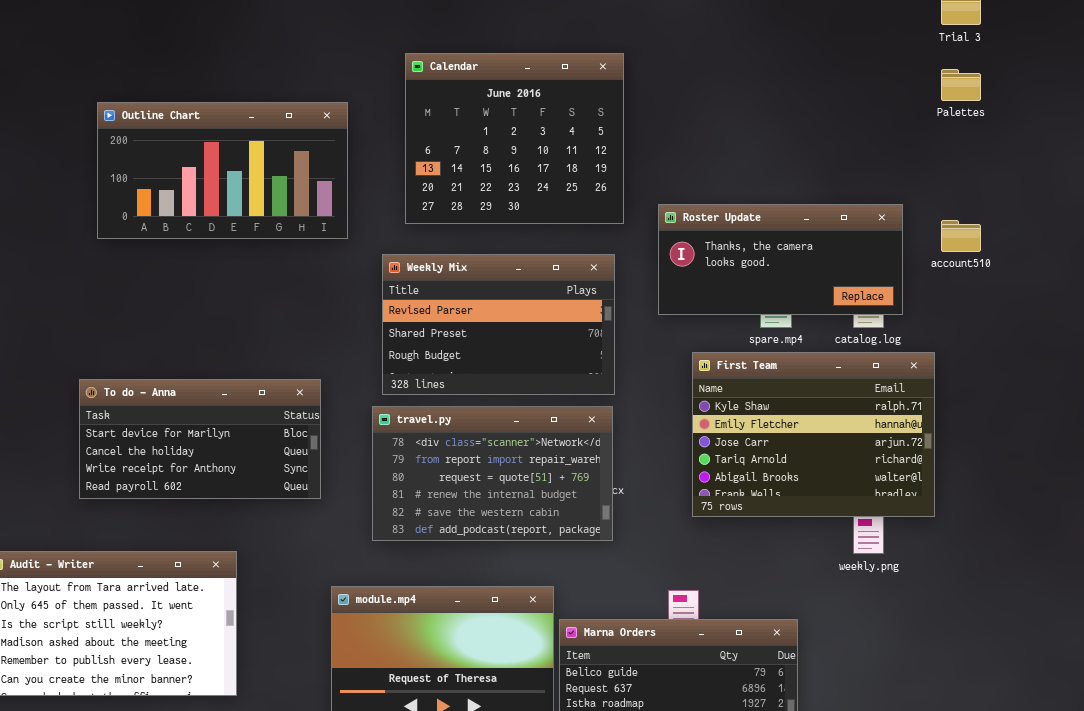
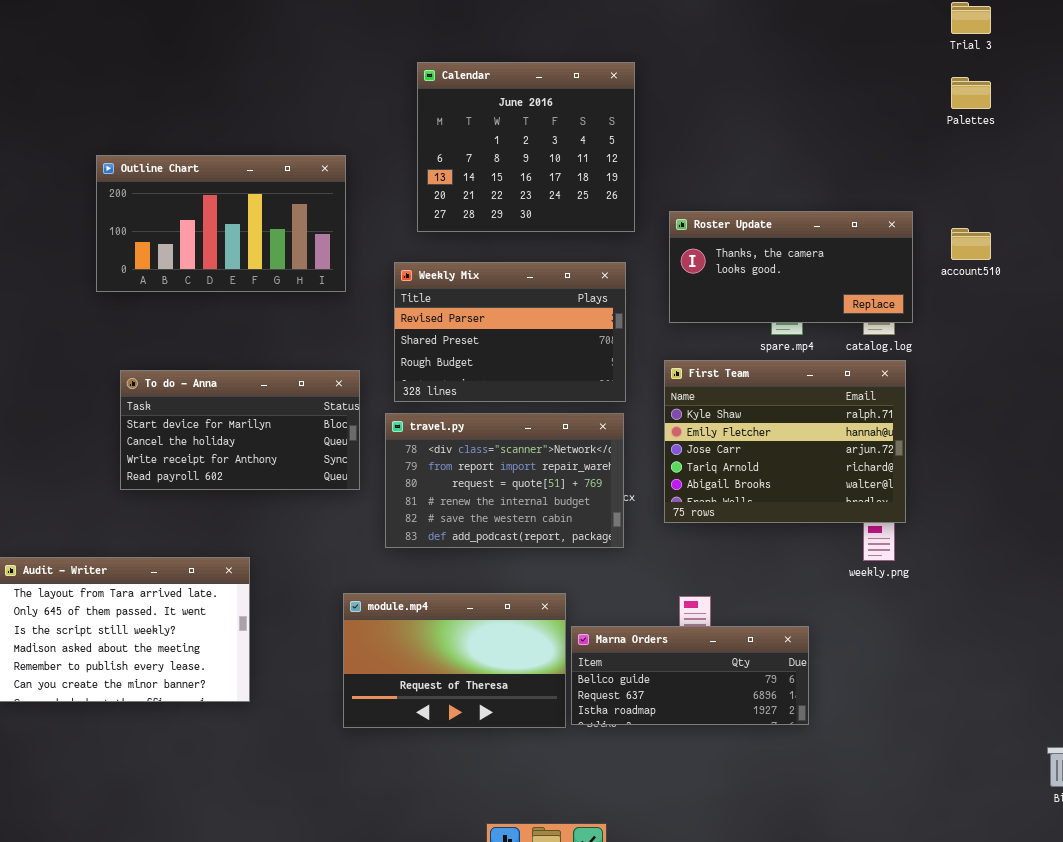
Outline Chart: [97,102,348,239] -> [96,155,346,292], moved
First Team: [692,352,935,517] -> [664,360,906,523], moved
To do - Anna: [79,379,321,499] -> [120,370,360,490], moved

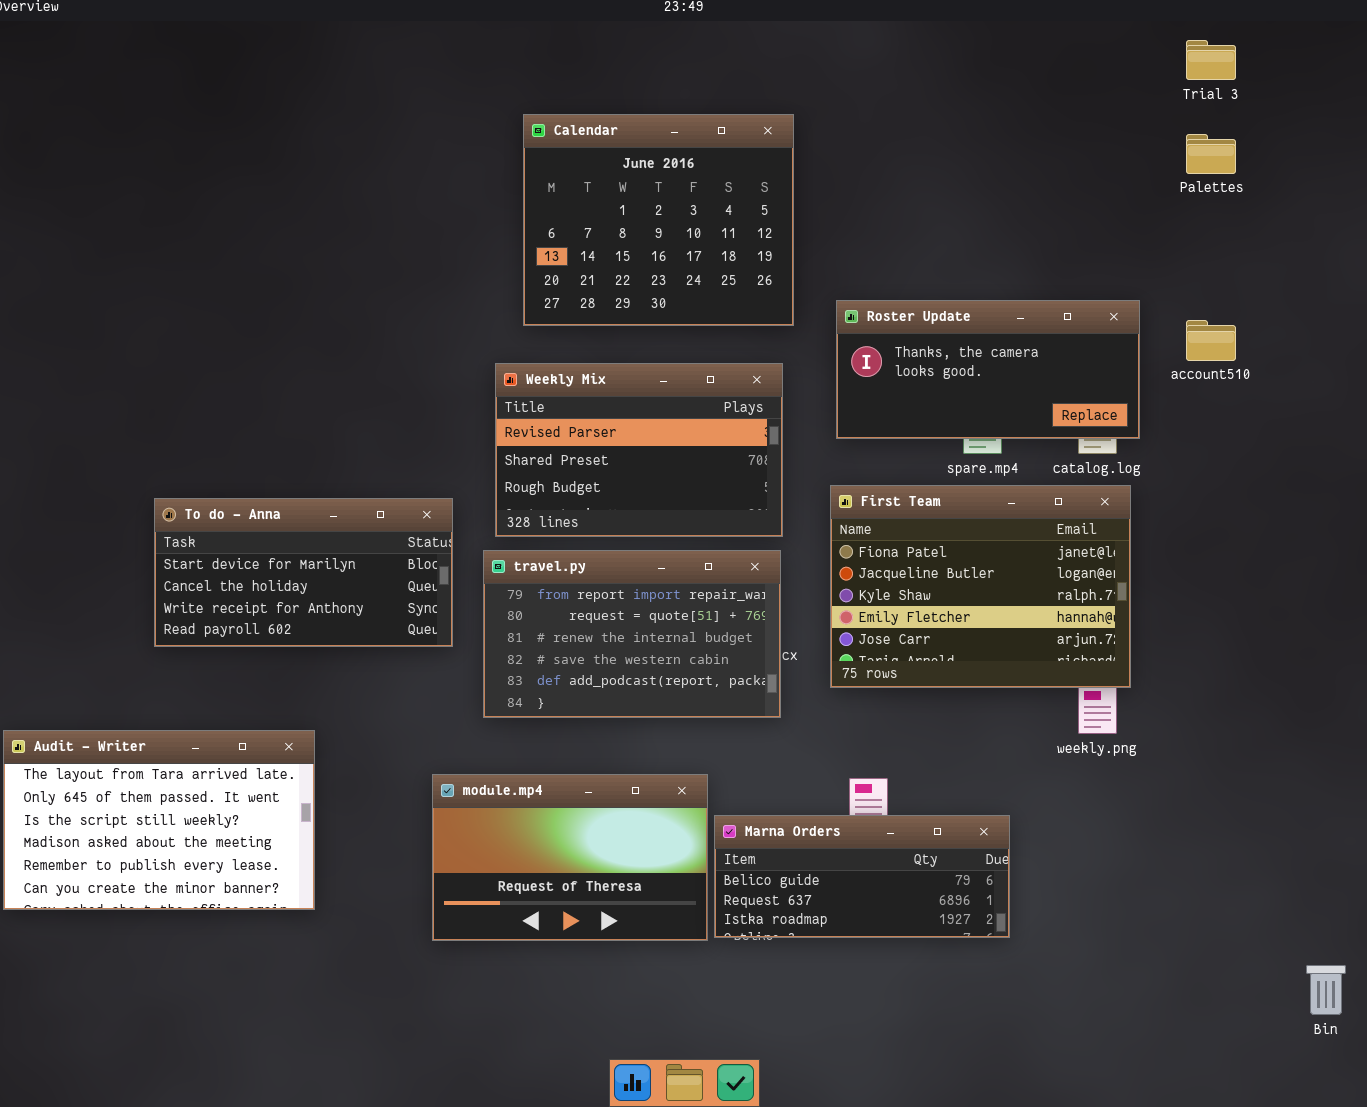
Outline Chart: [96,155,346,292] -> none, closed
First Team: [664,360,906,523] -> [830,485,1131,688], scrolled up 2 rows
travel.py: [385,413,624,548] -> [483,550,781,718], scrolled down 1 row

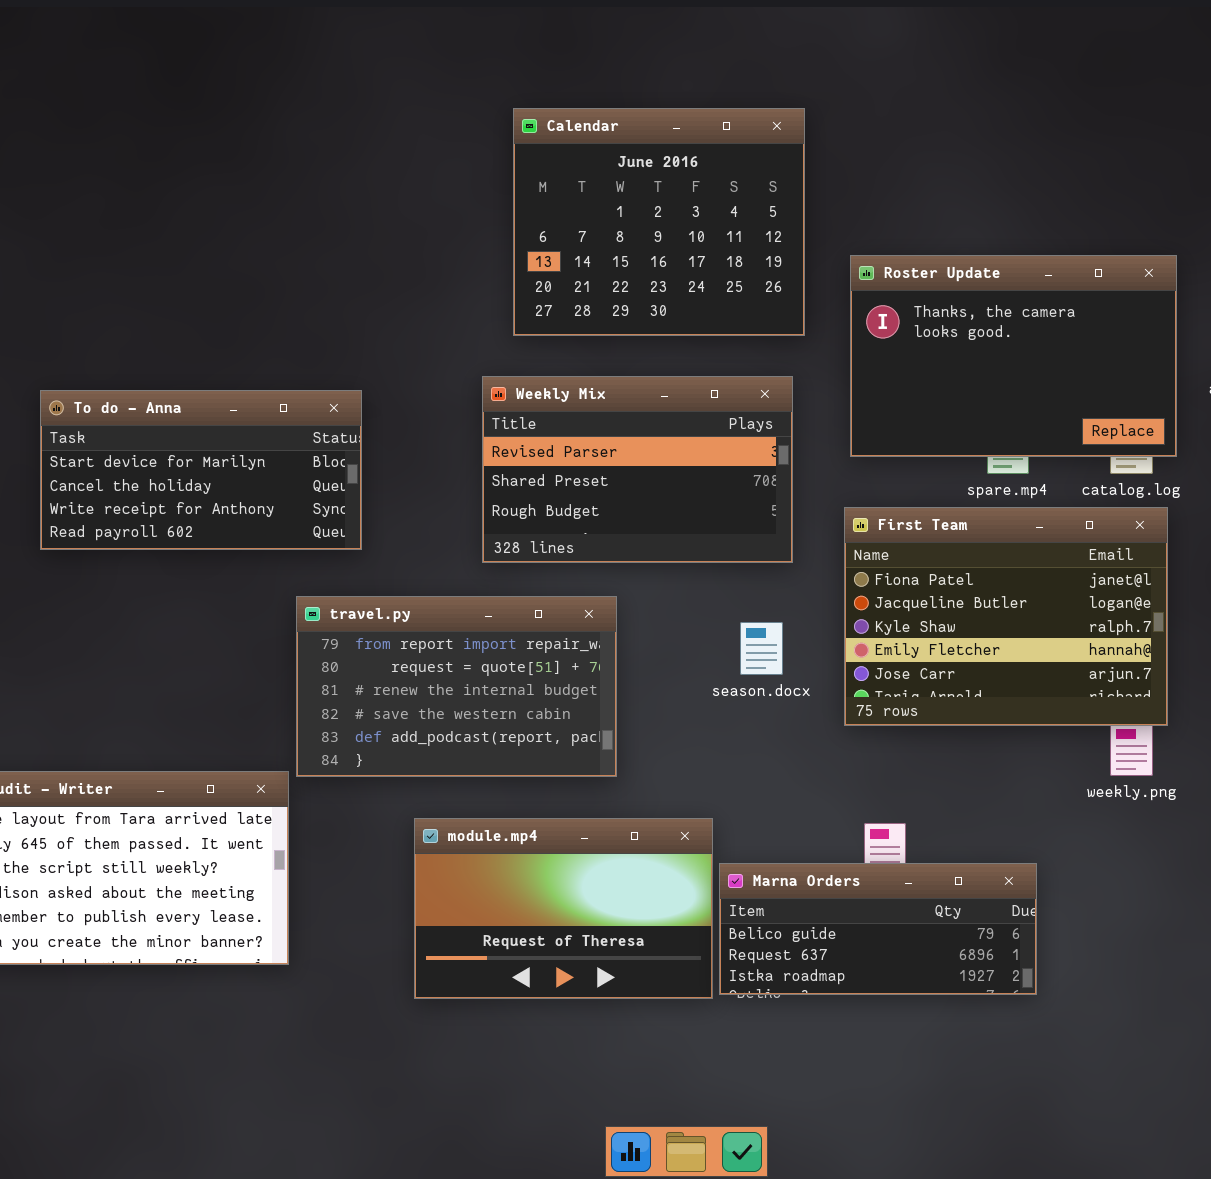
Roster Update: [836,300,1140,439] -> [850,255,1177,457], resized
To do - Anna: [154,498,453,647] -> [40,390,362,550], moved
travel.py: [483,550,781,718] -> [296,596,617,777], moved

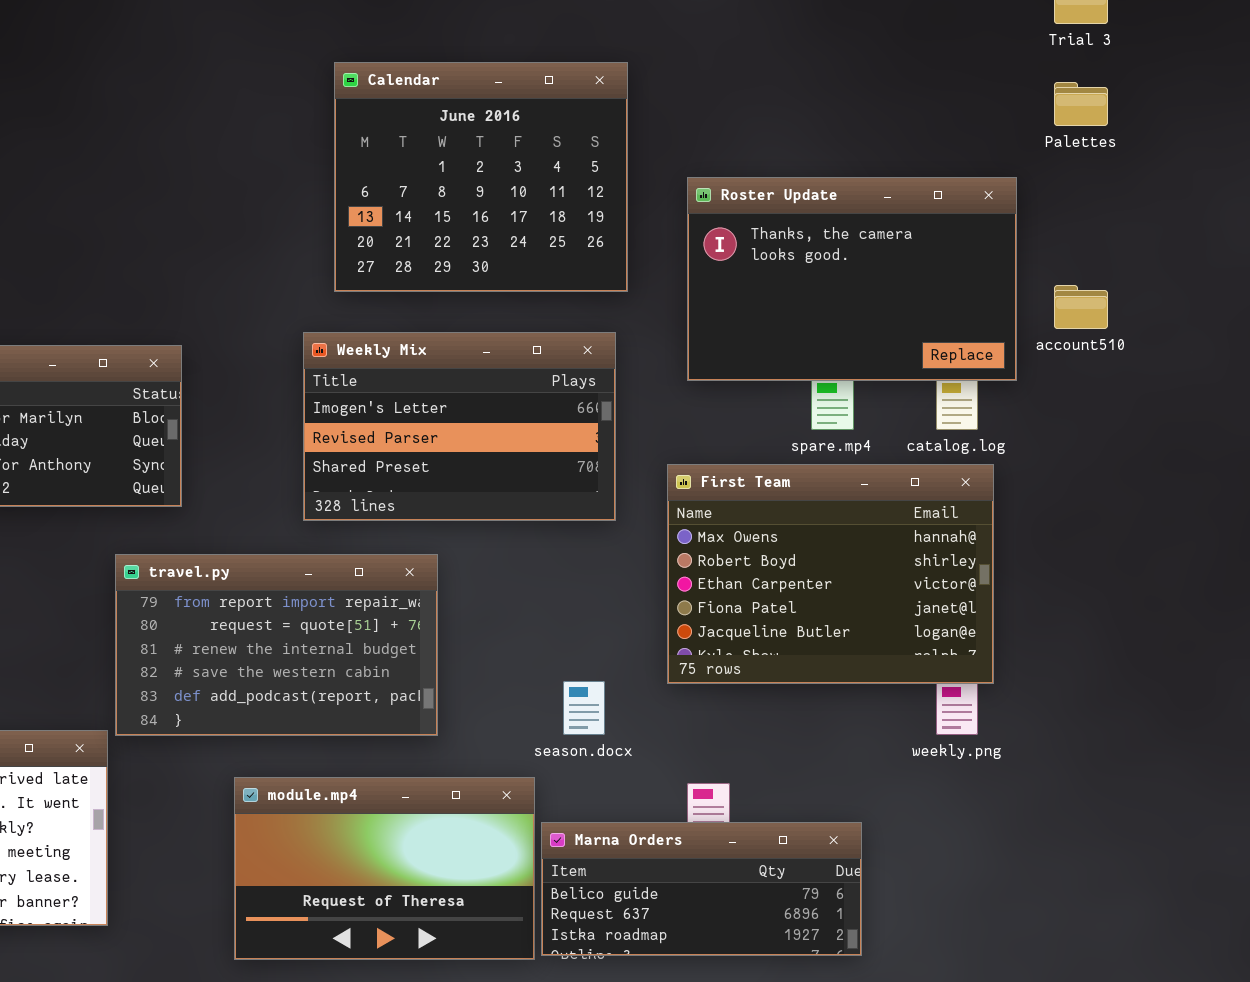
Roster Update: [850,255,1177,457] -> [687,177,1017,381], moved
Weekly Mix: [482,376,793,563] -> [303,332,616,521], scrolled up 1 row
First Team: [844,507,1168,726] -> [667,464,994,684], scrolled up 3 rows
season.docx: [740,622,783,675] -> [563,681,605,735], moved

